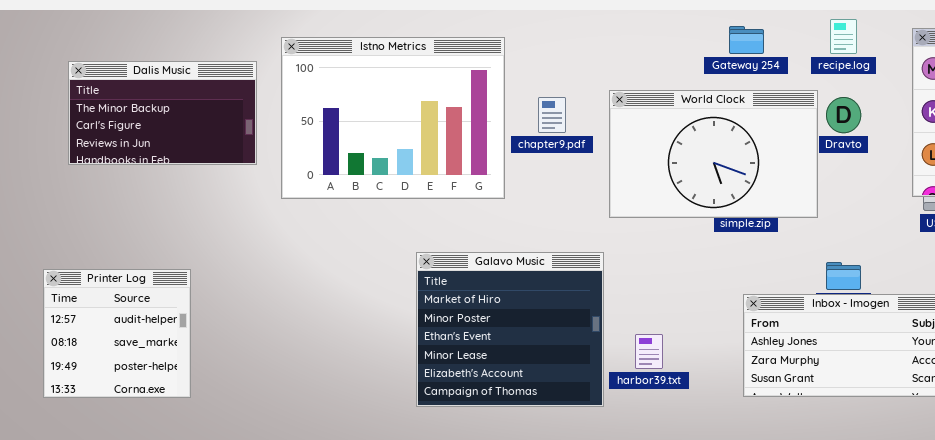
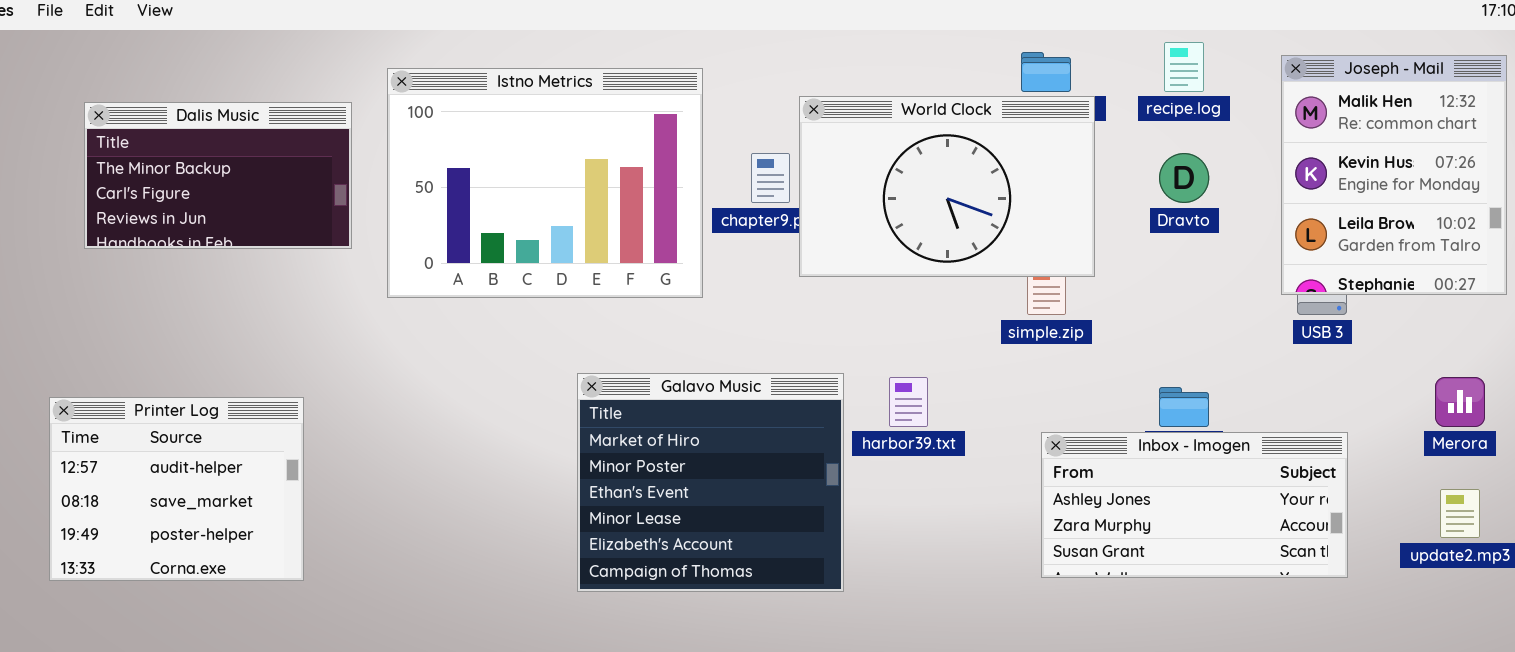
World Clock: [609,90,818,218] -> [799,96,1095,277], moved
Printer Log: [43,269,191,398] -> [49,397,304,581], resized
harbor39.txt: [635,334,663,369] -> [889,377,928,427], moved

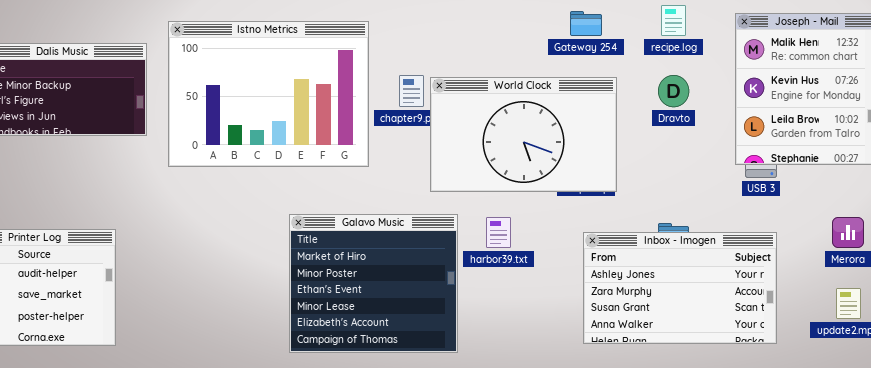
World Clock: [799,96,1095,277] -> [430,77,617,192], moved
Inbox - Imogen: [1041,432,1348,578] -> [583,232,777,344], resized

